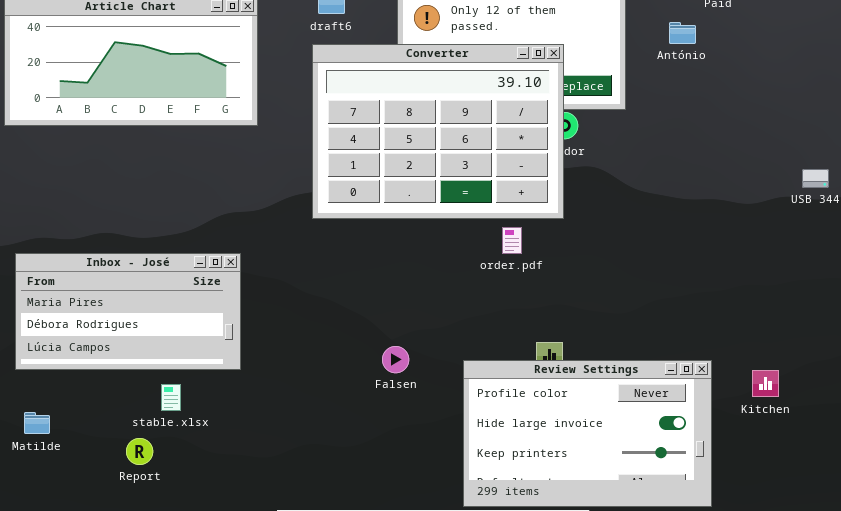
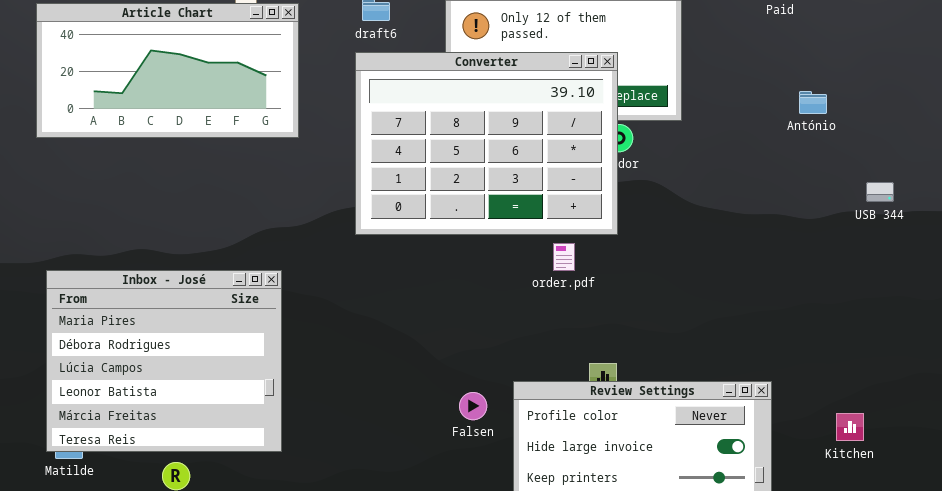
António: [669,22,696,44] -> [799,91,827,114], moved
Inbox - José: [15,253,241,370] -> [46,270,282,452], resized
Falsen: [382,346,409,373] -> [459,392,487,420], moved
Kitchen: [752,370,779,397] -> [836,413,864,441], moved

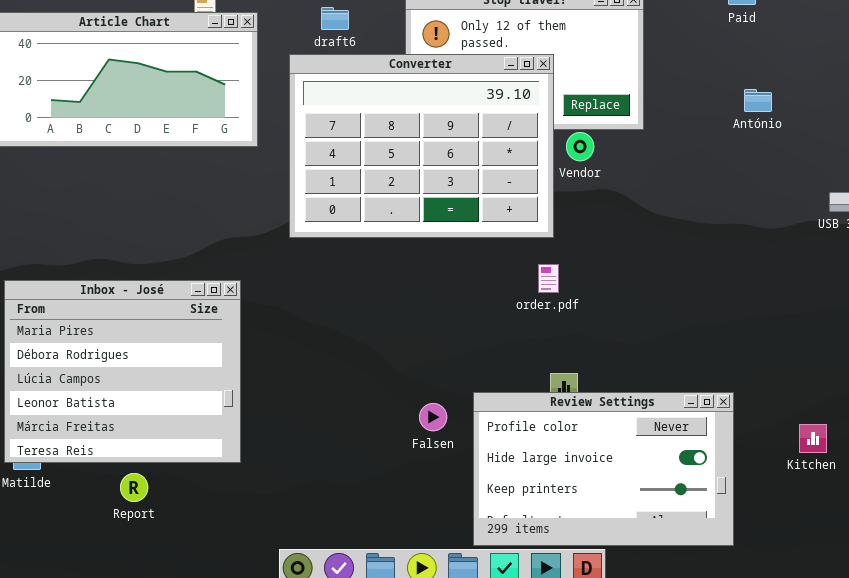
Converter: [355,52,618,235] -> [289,54,554,238], moved
António: [799,91,827,114] -> [744,89,772,112], moved
order.pdf: [553,243,575,271] -> [538,264,559,293], moved

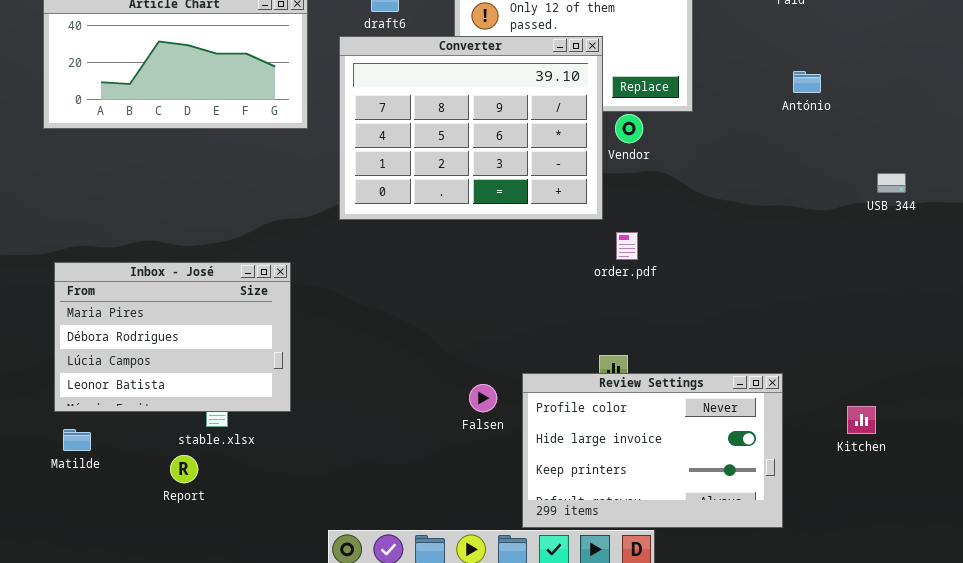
order.pdf: [538,264,559,293] -> [616,232,638,260], moved
Inbox - José: [4,280,241,463] -> [54,262,291,412], resized

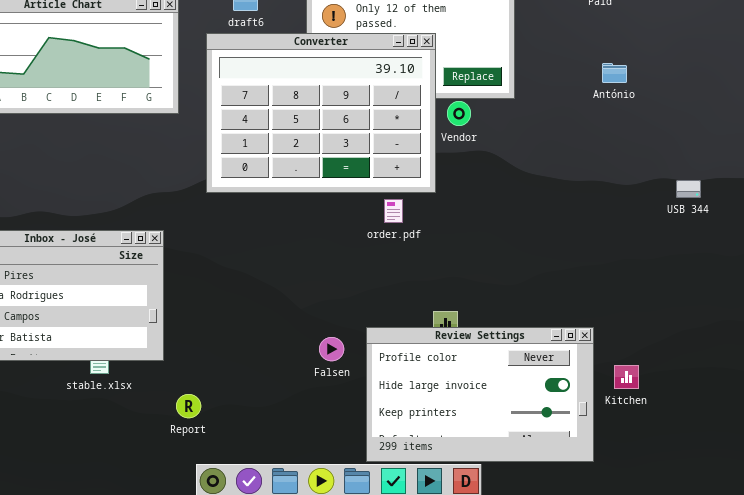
USB 344: [877,173,906,193] -> [676,180,701,198], moved
order.pdf: [616,232,638,260] -> [384,199,403,223], moved
Kitchen: [847,406,876,434] -> [614,365,639,389], moved
Report: [170,455,198,483] -> [176,394,201,418], moved

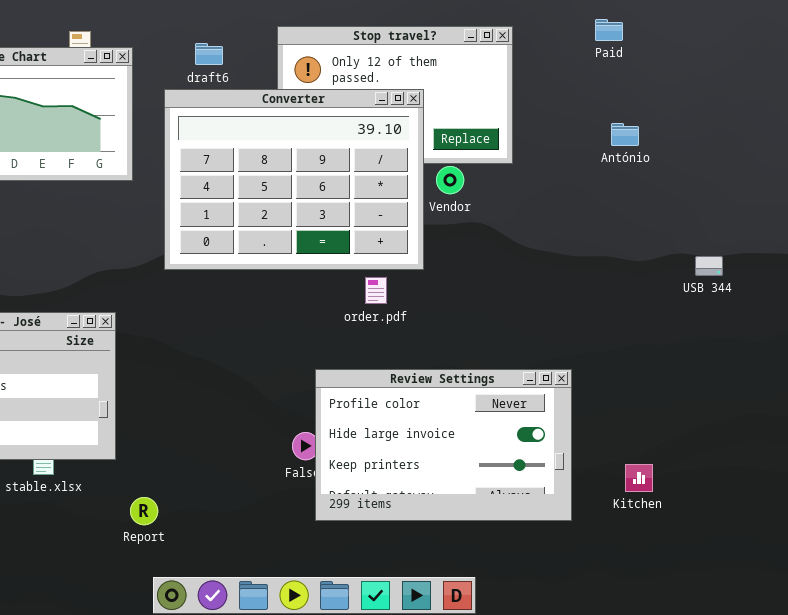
Review Settings: [366,327,594,462] -> [315,369,572,521], moved

